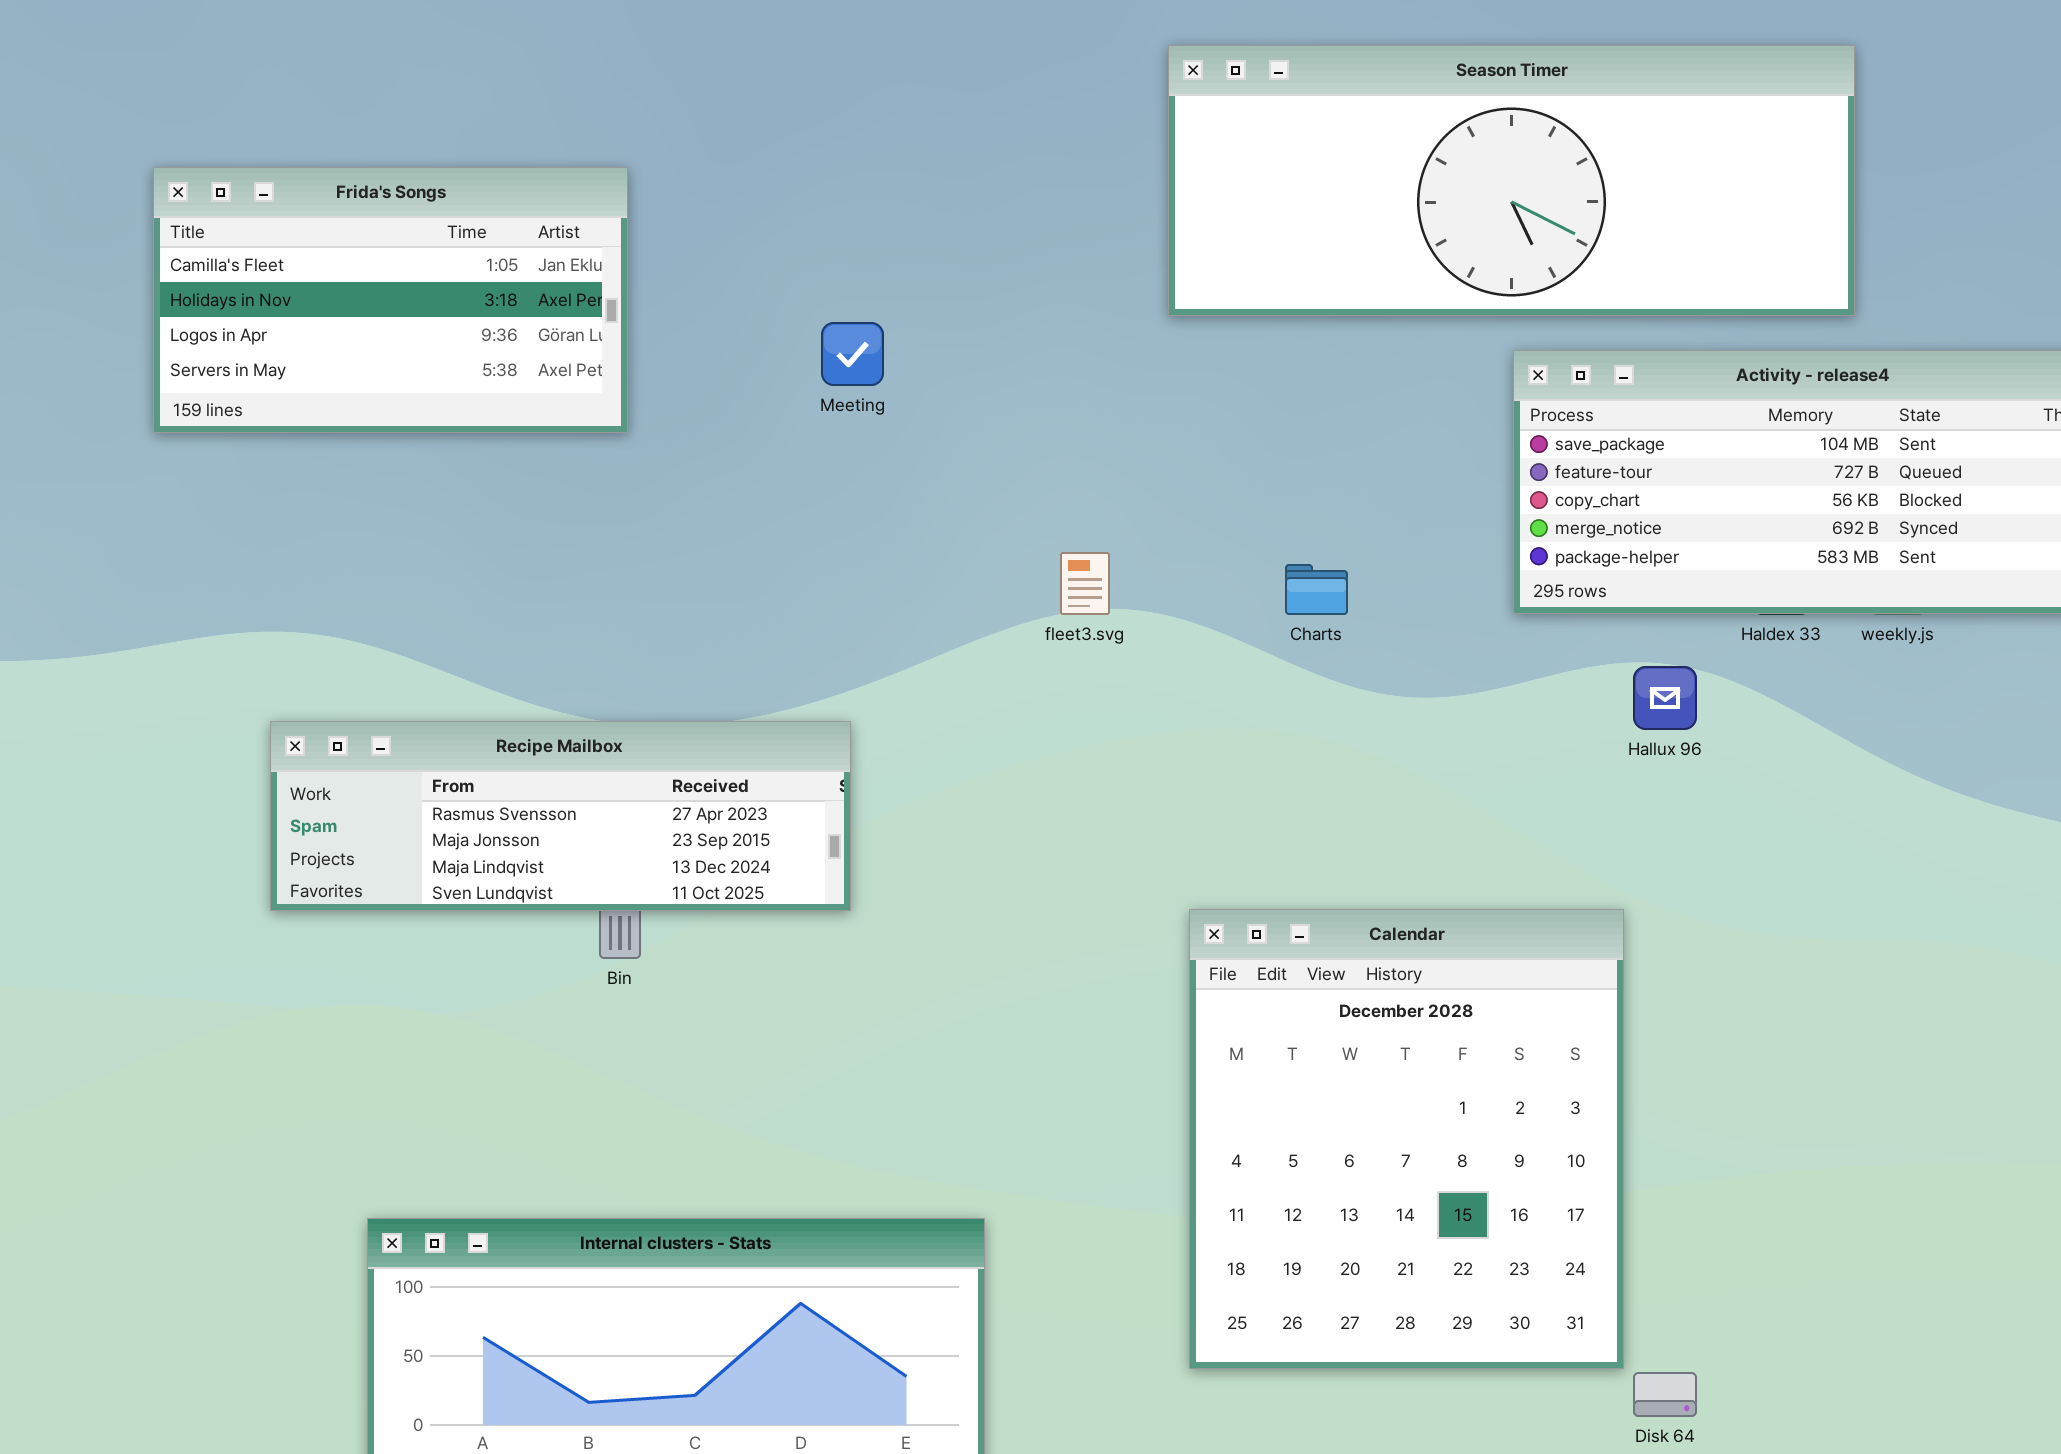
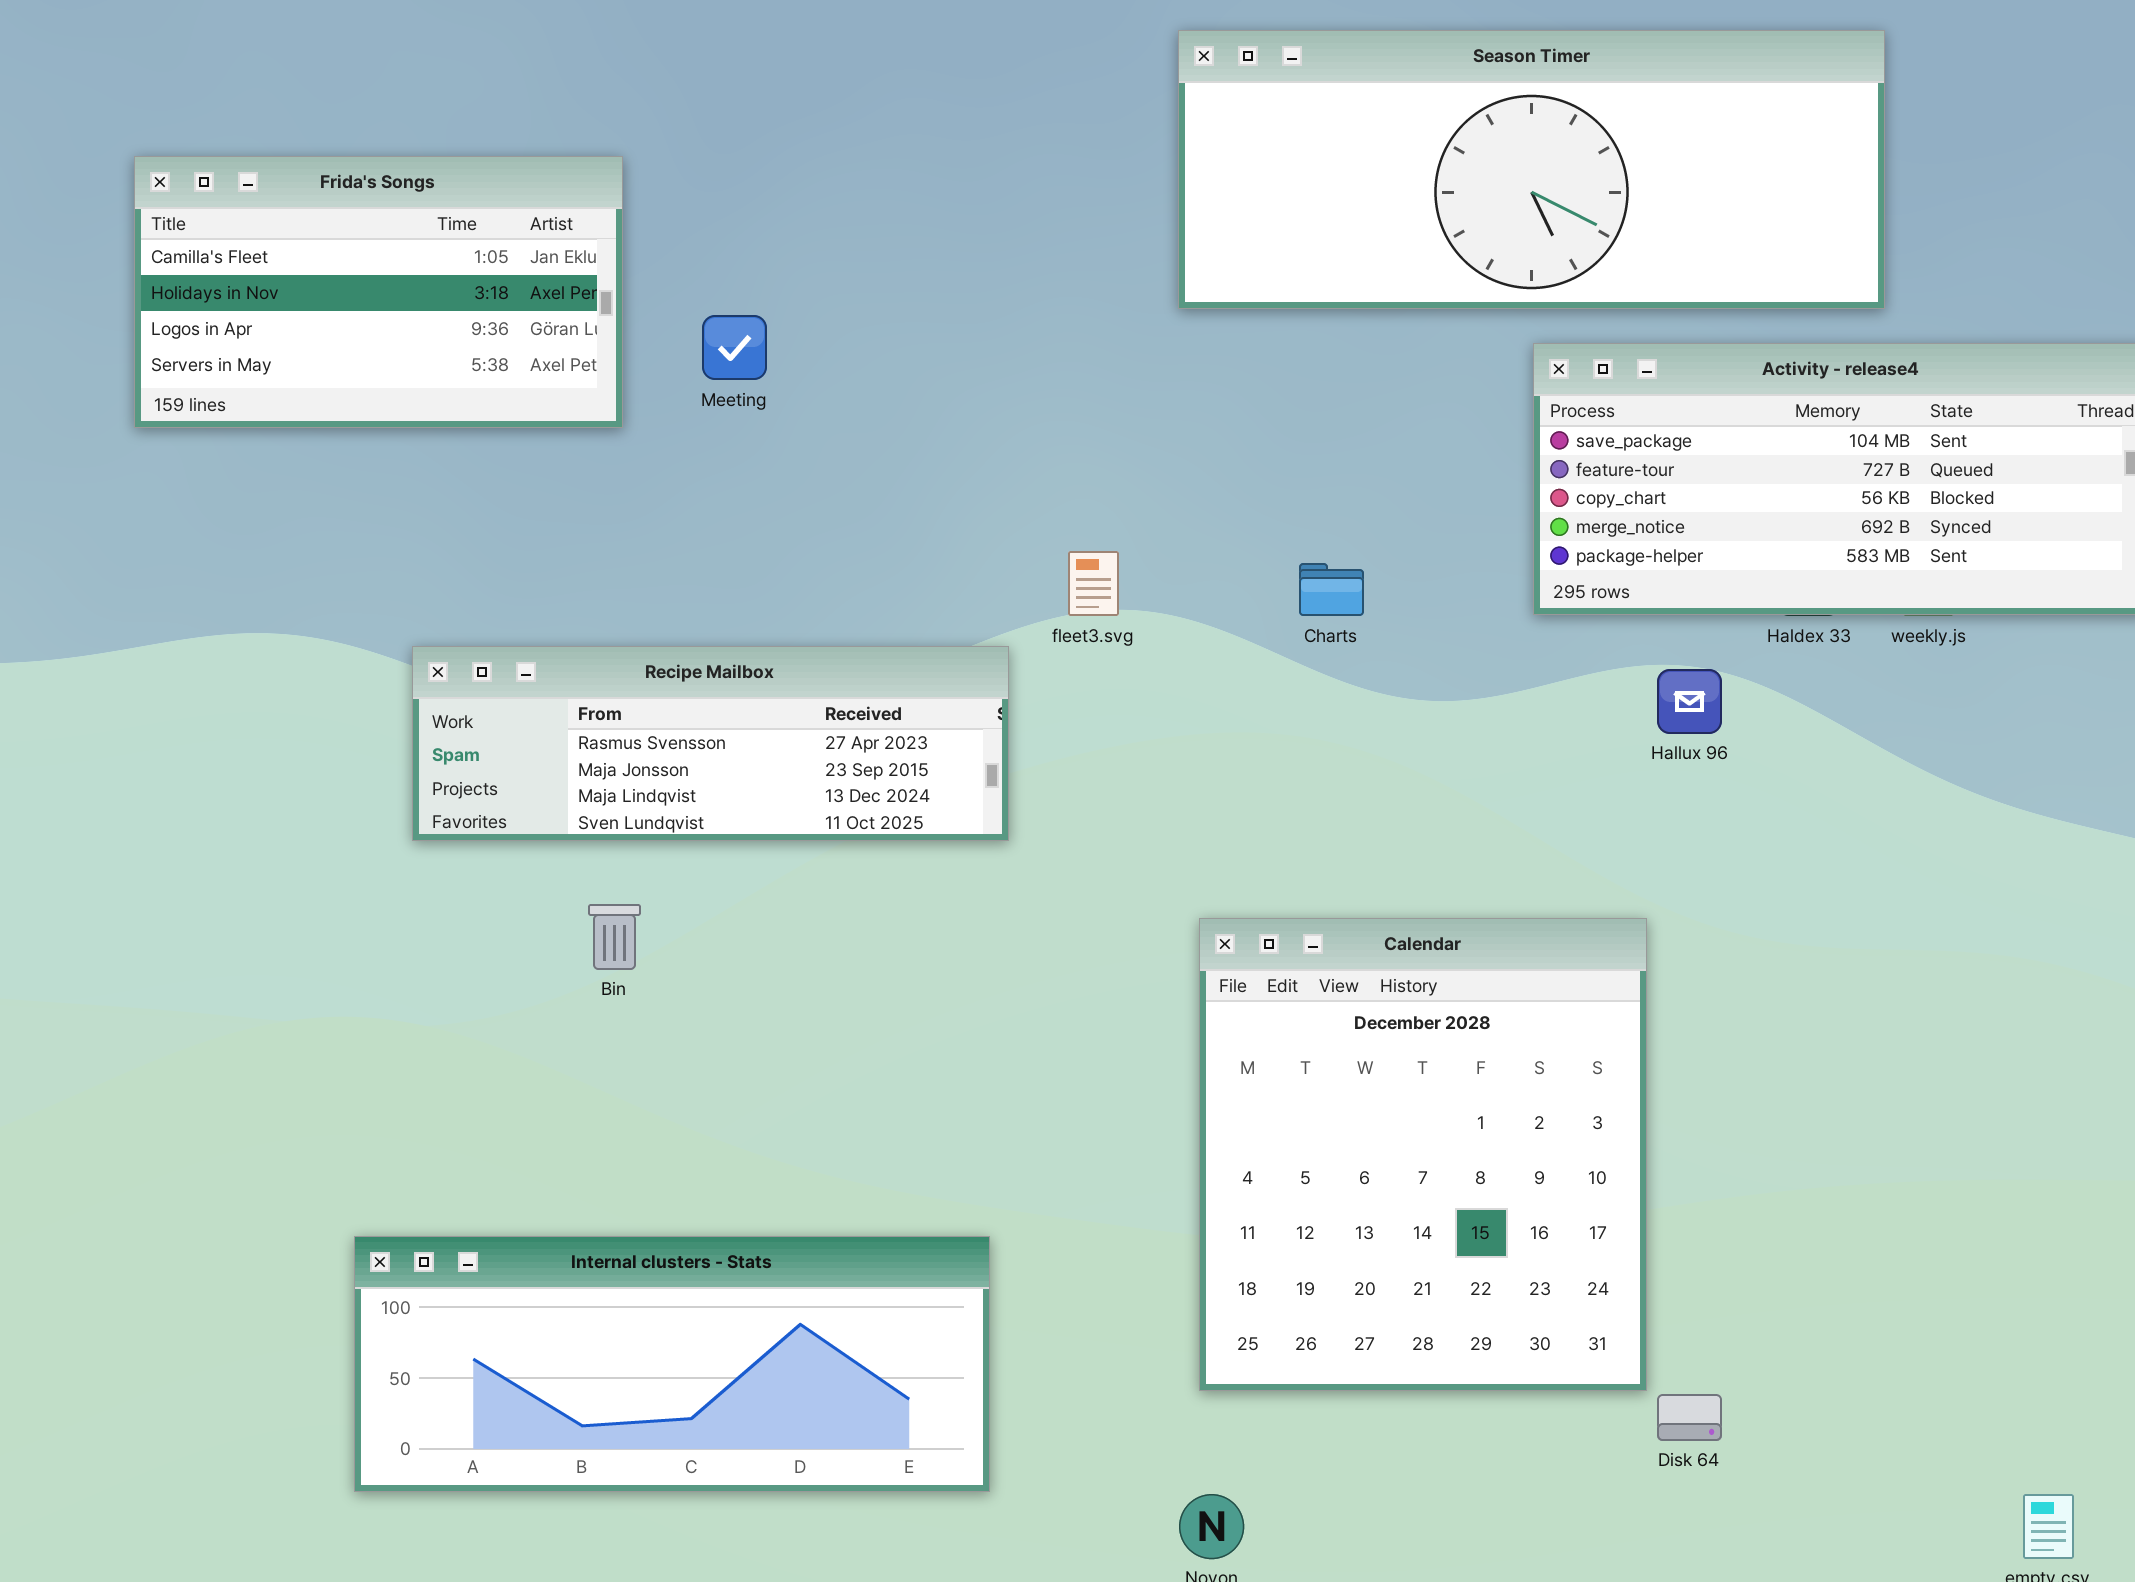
Meeting: [821,322,884,386] -> [702,315,767,380], moved
Recipe Mailbox: [270,721,851,911] -> [412,646,1009,841], moved

